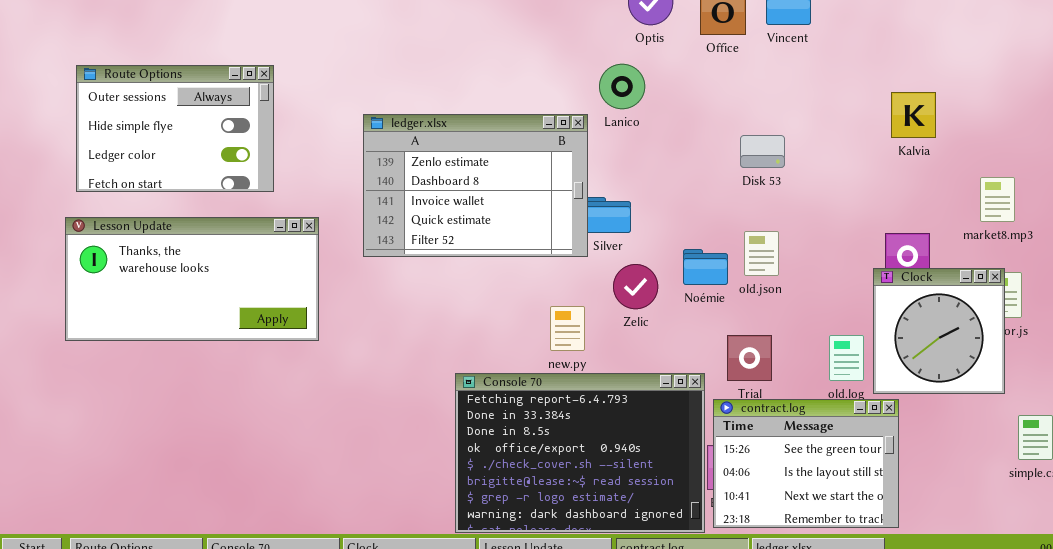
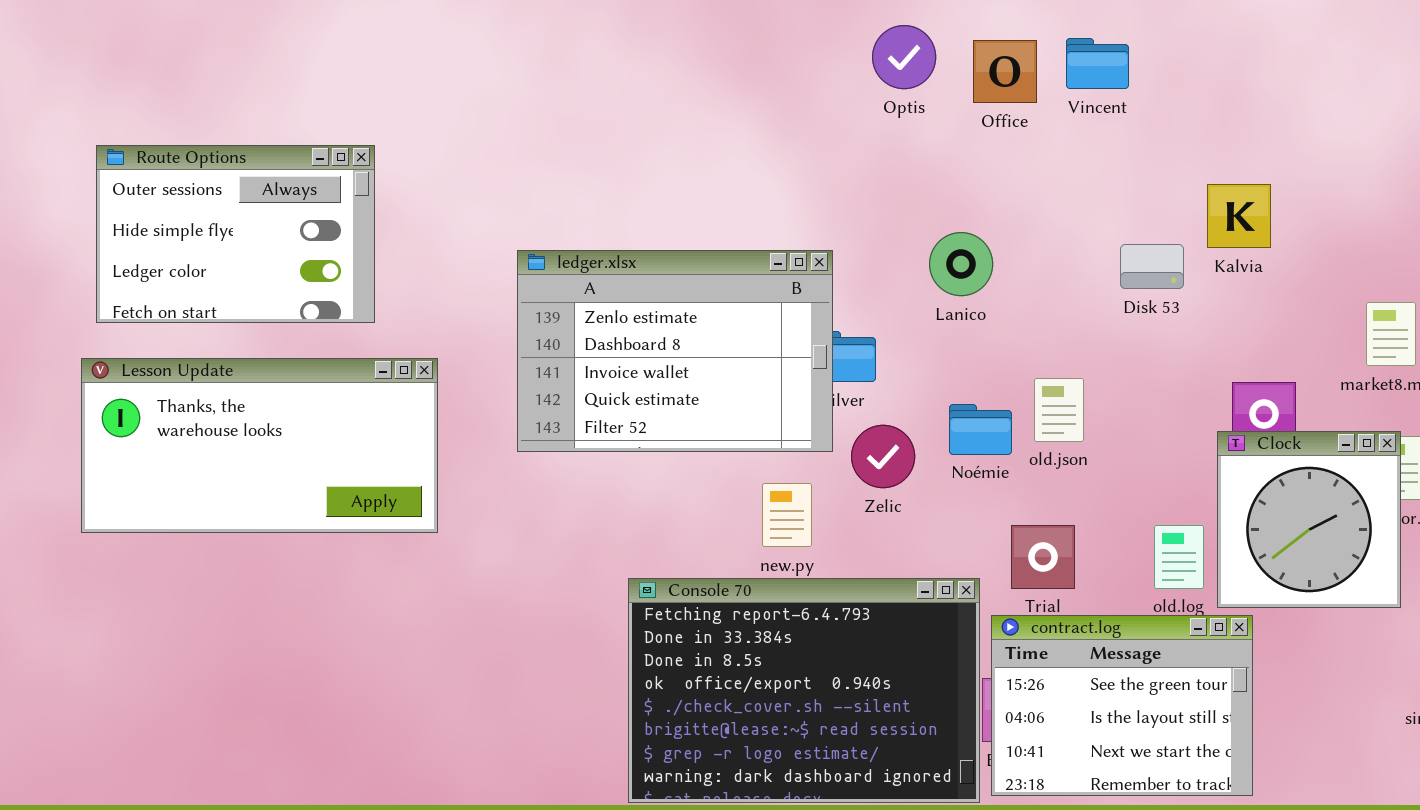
Lanico: [599,64,645,109] -> [929,232,993,296], moved
Kalvia: [891,92,936,138] -> [1207,184,1271,248], moved
ledger.xlsx: [363,114,588,257] -> [517,250,833,452], moved
Disk 53: [740,135,785,168] -> [1120,244,1184,289], moved

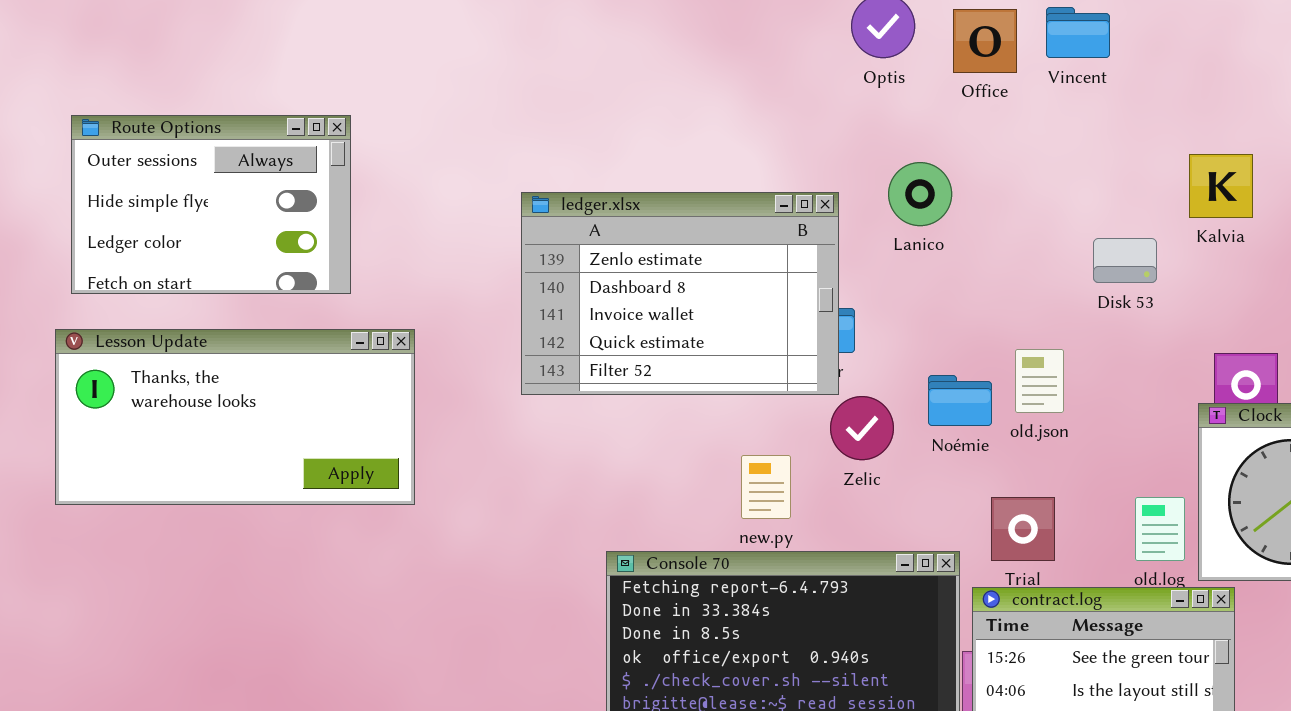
Lanico: [929,232,993,296] -> [888,162,952,226], moved
Disk 53: [1120,244,1184,289] -> [1093,238,1157,283], moved
ledger.xlsx: [517,250,833,452] -> [521,192,839,395], moved

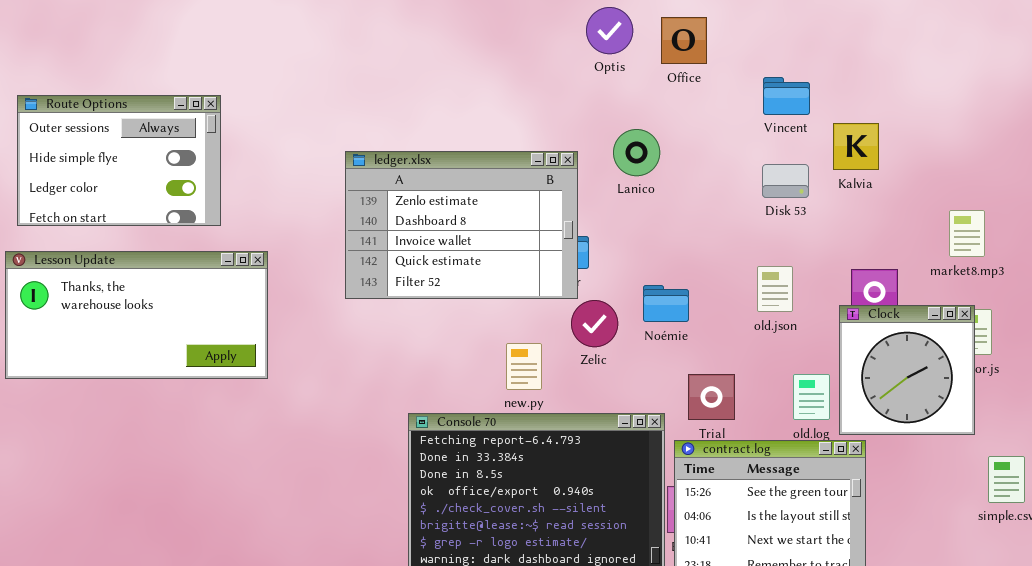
Vincent: [1046,7,1110,58] -> [763,77,810,115], moved
Disk 53: [1093,238,1157,283] -> [762,164,809,198], moved
old.json: [1015,349,1064,413] -> [757,266,793,312], moved

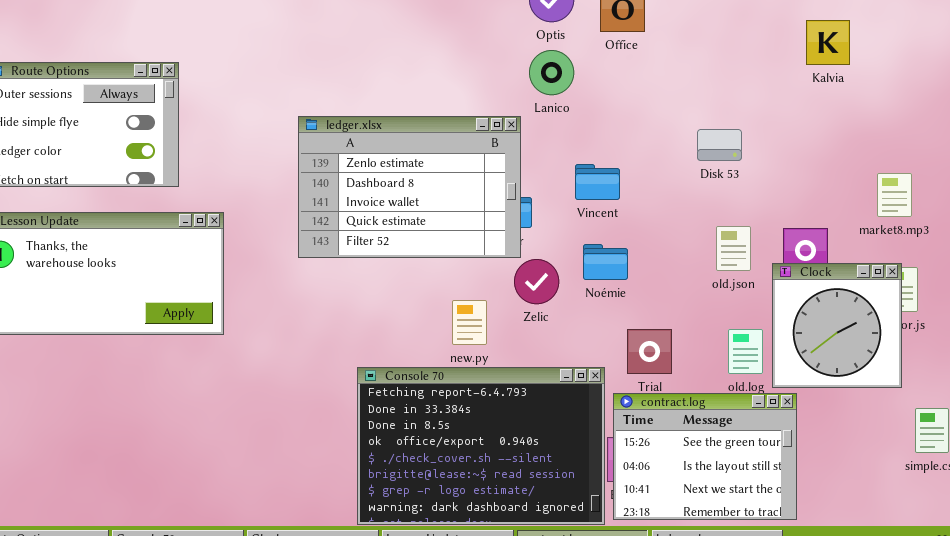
Vincent: [763,77,810,115] -> [575,164,620,200], moved
Kalvia: [833,123,879,170] -> [806,20,850,65], moved
Lanico: [613,129,660,176] -> [529,50,574,95], moved
old.json: [757,266,793,312] -> [716,226,751,271], moved

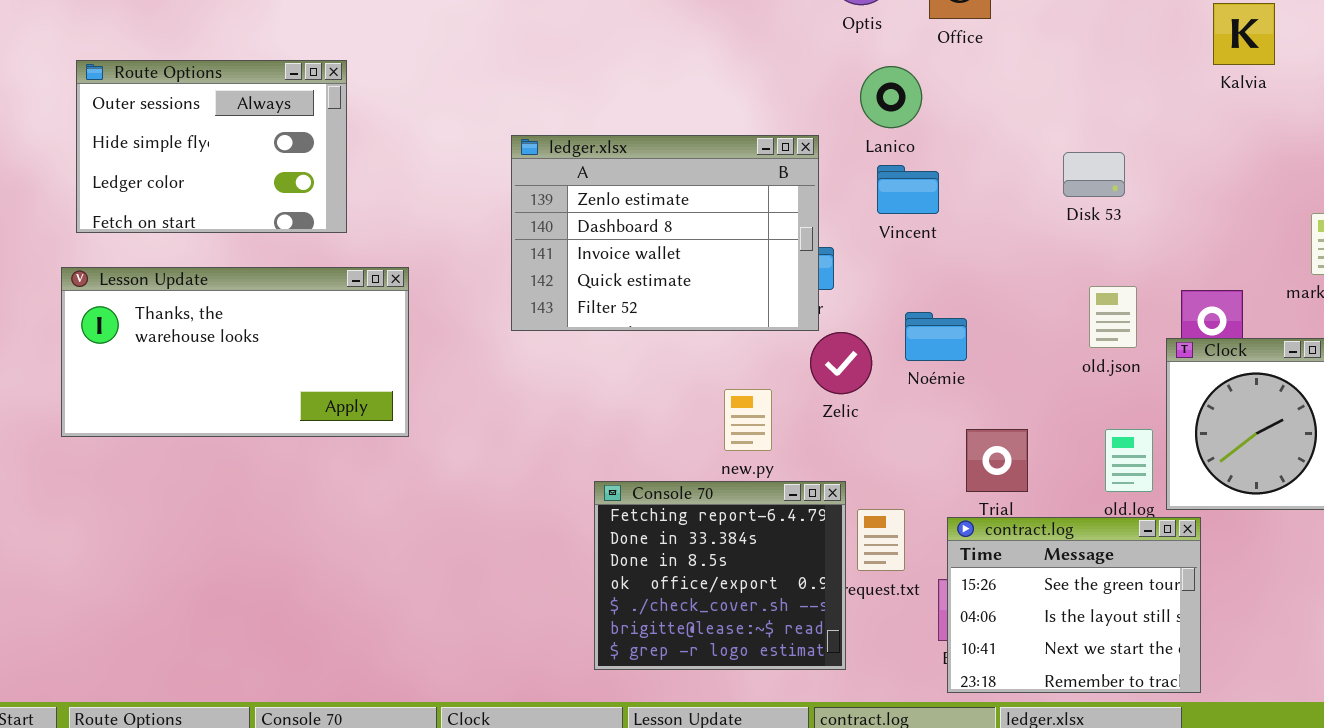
Lanico: [529,50,574,95] -> [860,66,922,128], moved
Vincent: [575,164,620,200] -> [877,165,939,214], moved
Console 70: [357,367,605,525] -> [594,481,846,670], resized

